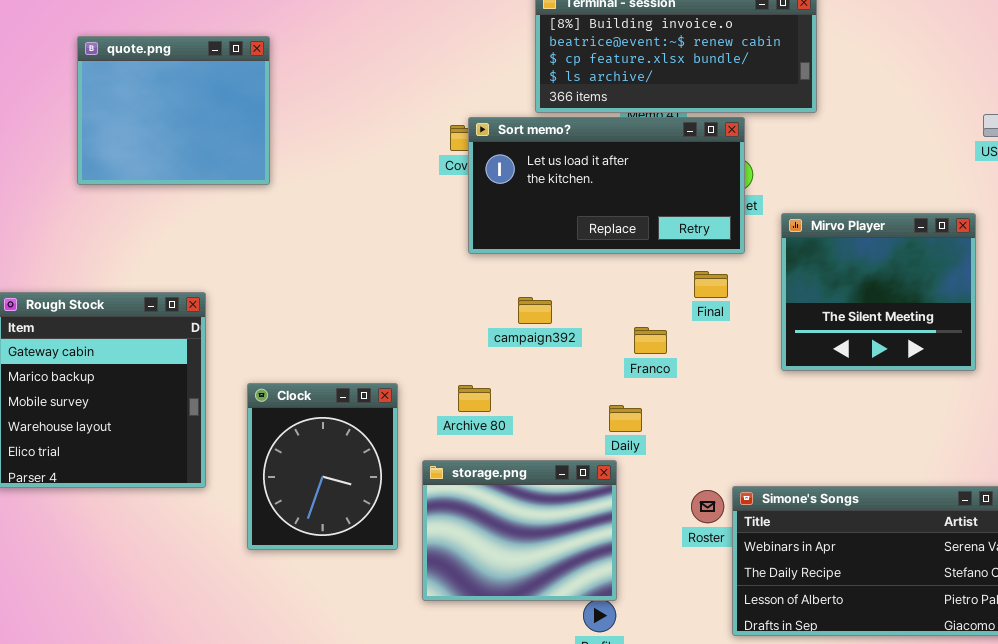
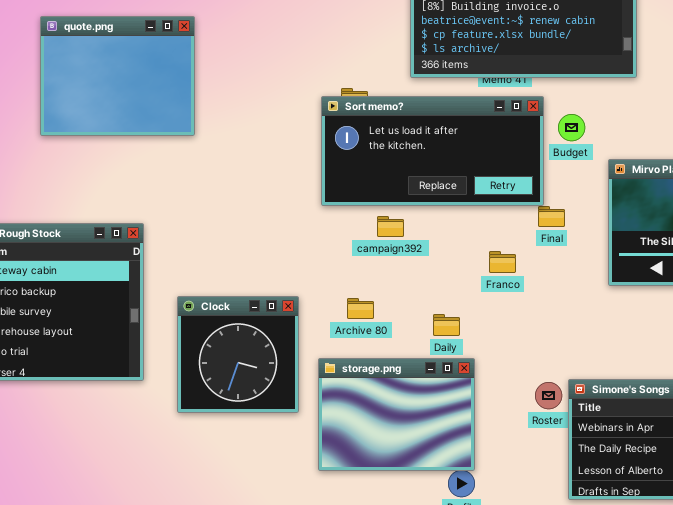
Sort memo?: [468,117,745,254] -> [321,96,544,206], moved
campaign392: [518,297,552,324] -> [377,216,404,237], moved
Clock: [247,383,398,550] -> [177,296,299,413], resized
Daily: [609,405,642,432] -> [433,314,460,336], moved

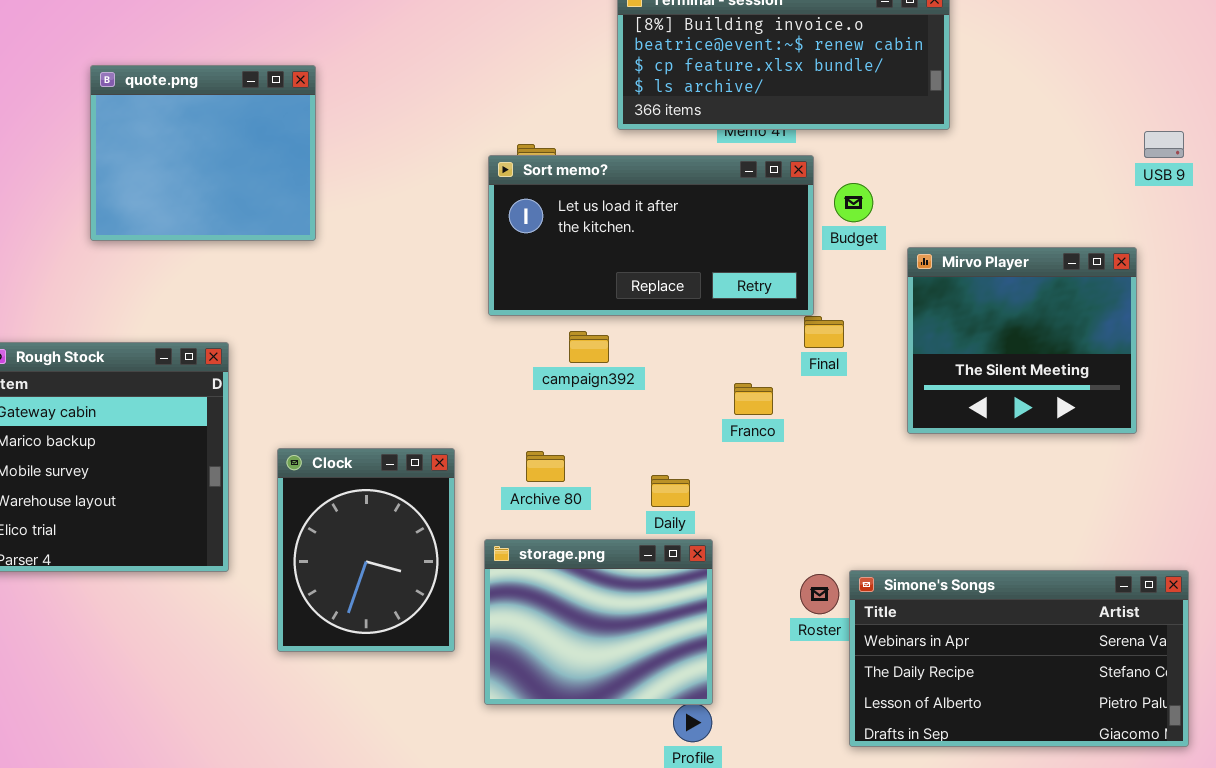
quote.png: [40,16,195,136] -> [90,65,316,241], moved
Clock: [177,296,299,413] -> [277,448,455,652], resized

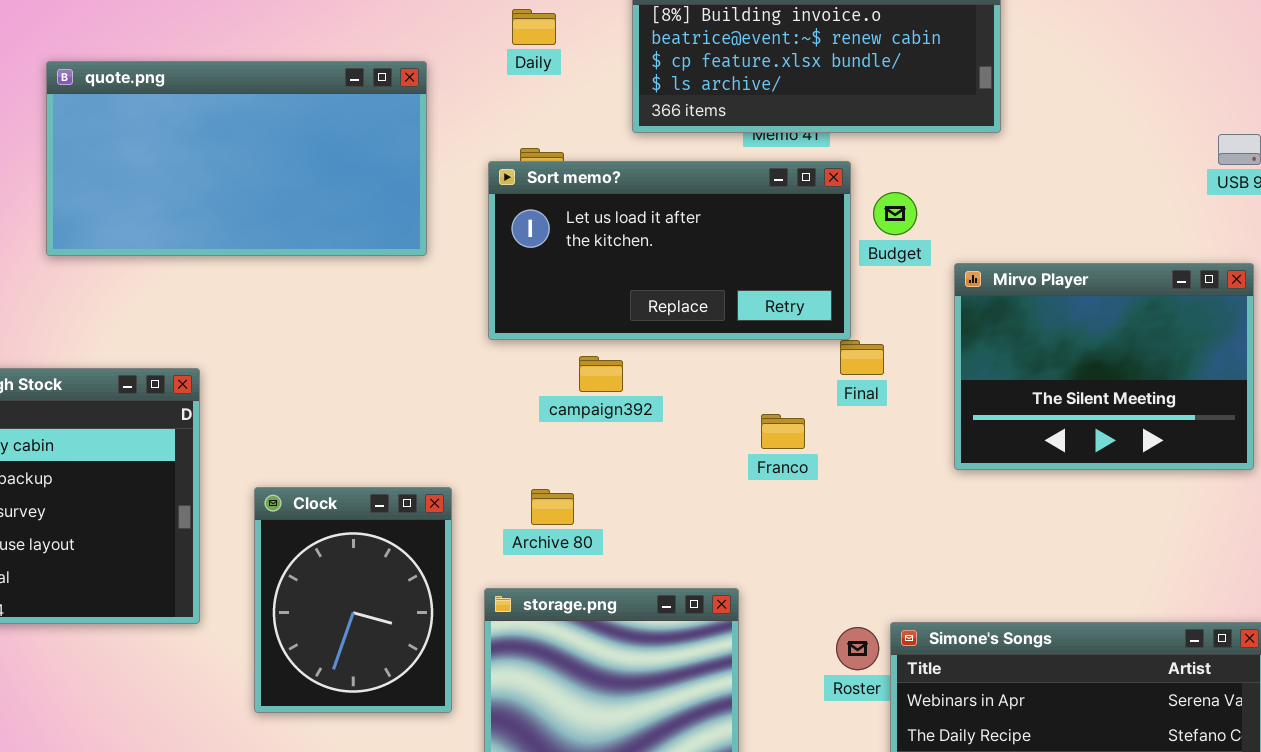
quote.png: [90,65,316,241] -> [46,61,427,256], resized
Mirvo Player: [907,247,1137,434] -> [954,263,1254,470], resized
Daily: [651,475,690,507] -> [512,9,556,45], moved

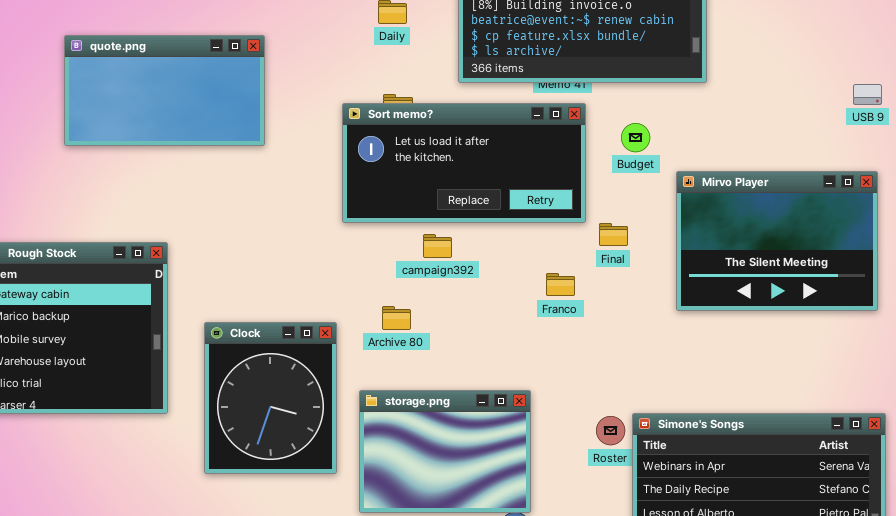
quote.png: [46,61,427,256] -> [64,35,265,146], resized
Sort memo?: [488,161,851,340] -> [342,103,586,223], moved
Archive 80: [531,489,574,525] -> [382,306,411,330], moved

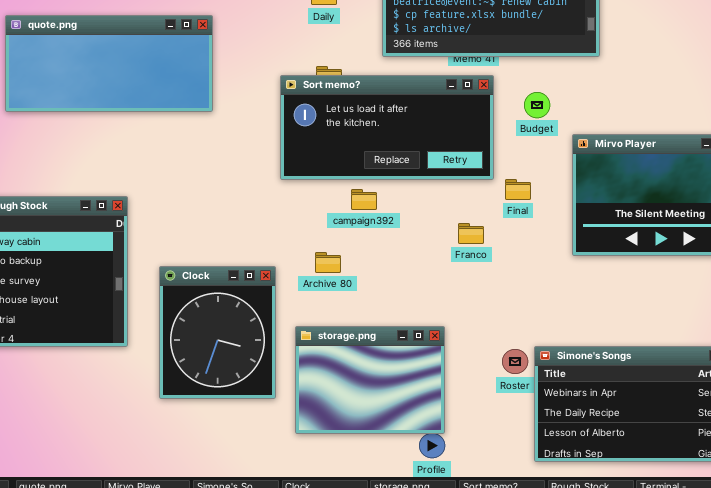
quote.png: [64,35,265,146] -> [5,15,213,112], resized

